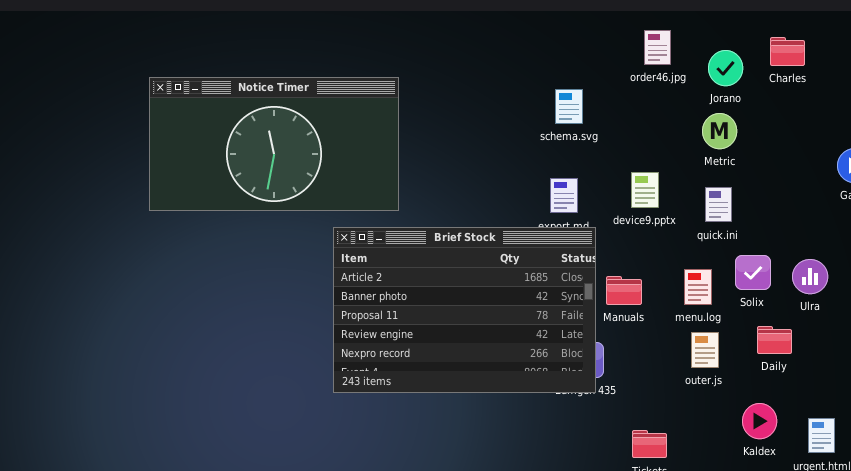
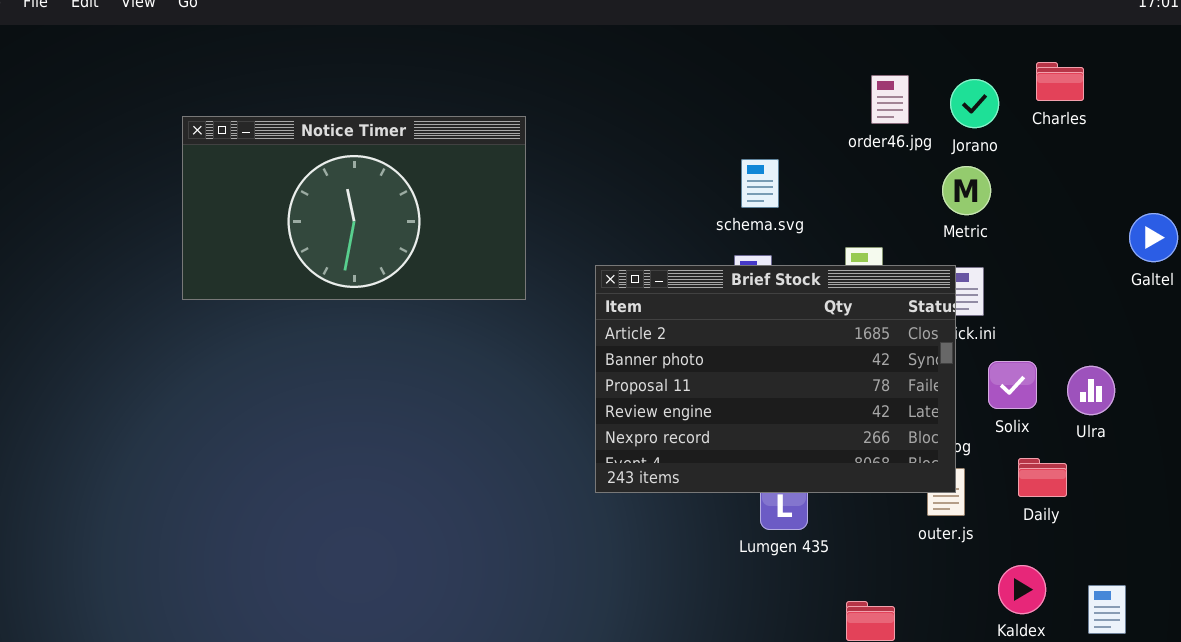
order46.jpg: [644,30,671,65] -> [871,75,909,124], moved
schema.svg: [555,89,583,124] -> [741,159,779,208], moved
Brief Stock: [333,227,596,393] -> [595,265,956,493], moved

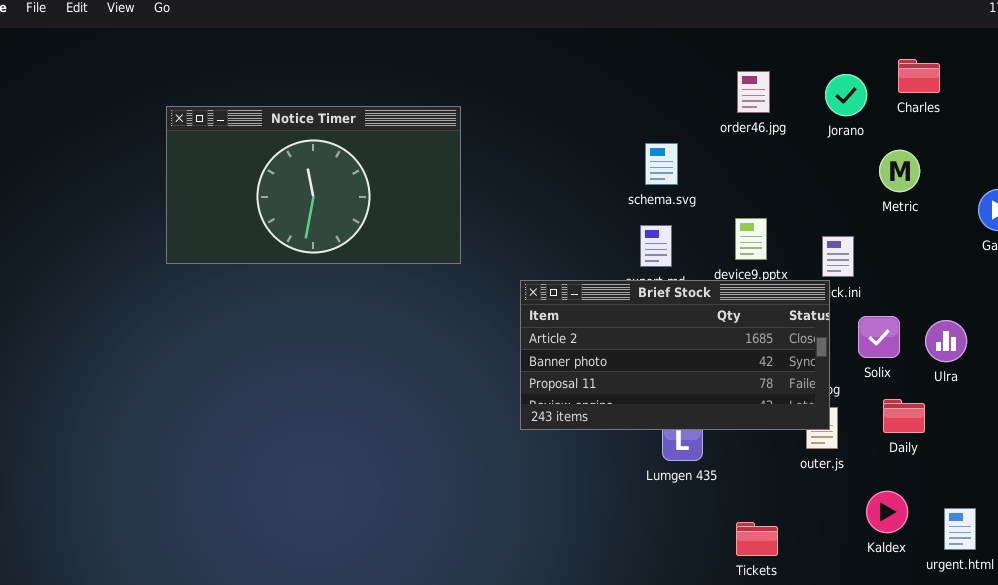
order46.jpg: [871,75,909,124] -> [737,71,770,113], moved
Metric: [942,166,991,215] -> [879,150,920,192], moved
Brief Stock: [595,265,956,493] -> [520,280,830,430], resized

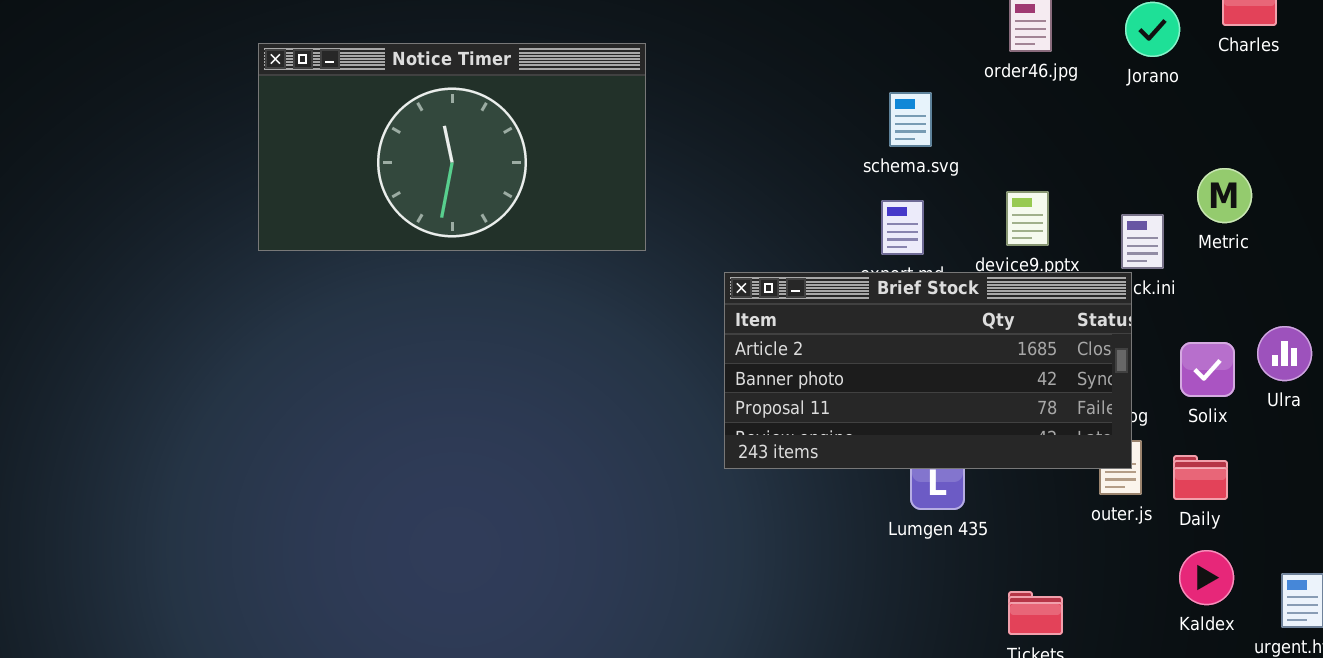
Metric: [879,150,920,192] -> [1197,168,1252,223], moved
Solix: [858,316,900,358] -> [1180,342,1235,397], moved
Daily: [883,399,925,433] -> [1173,455,1228,500], moved

